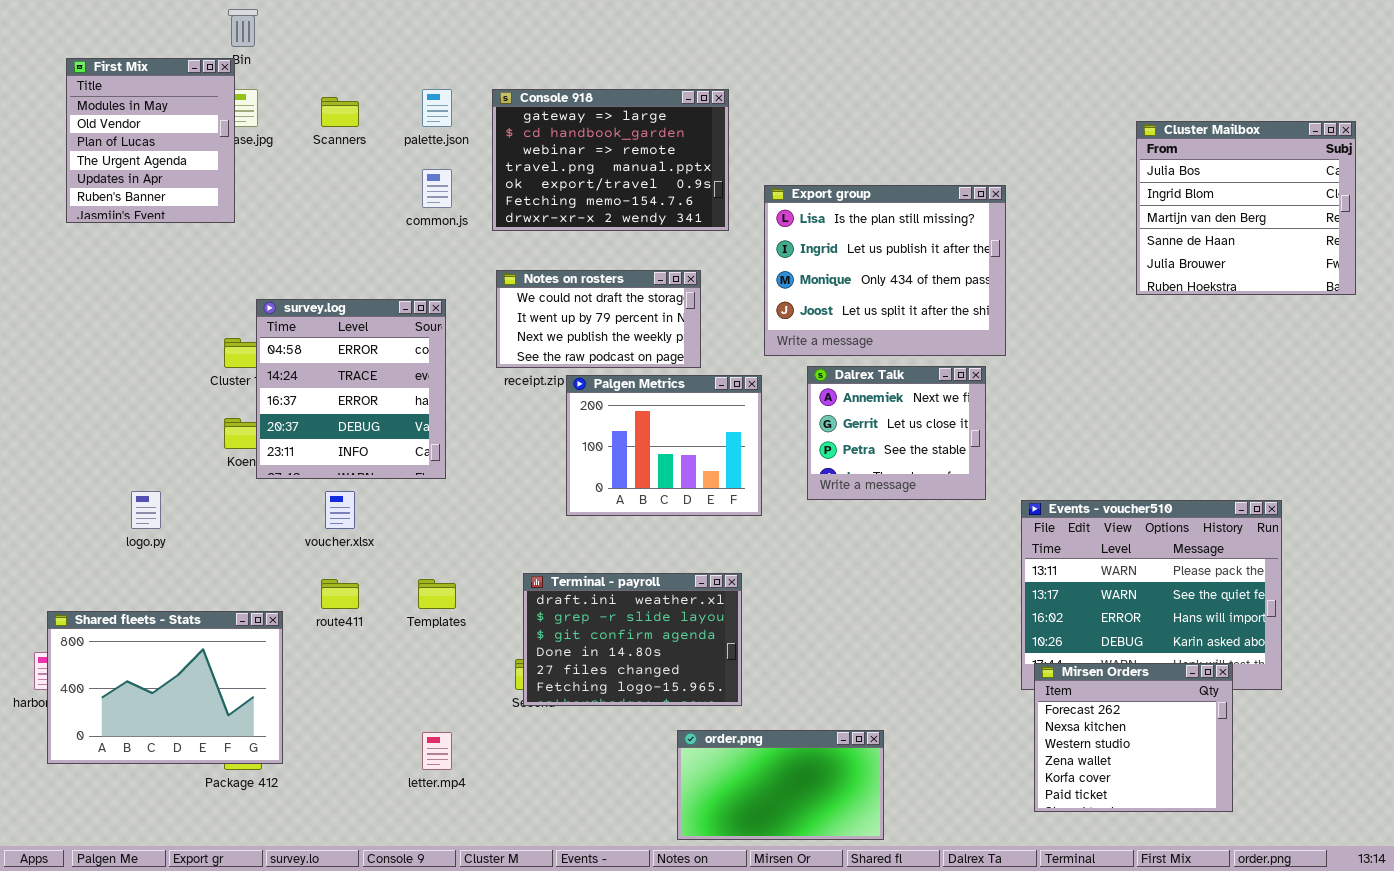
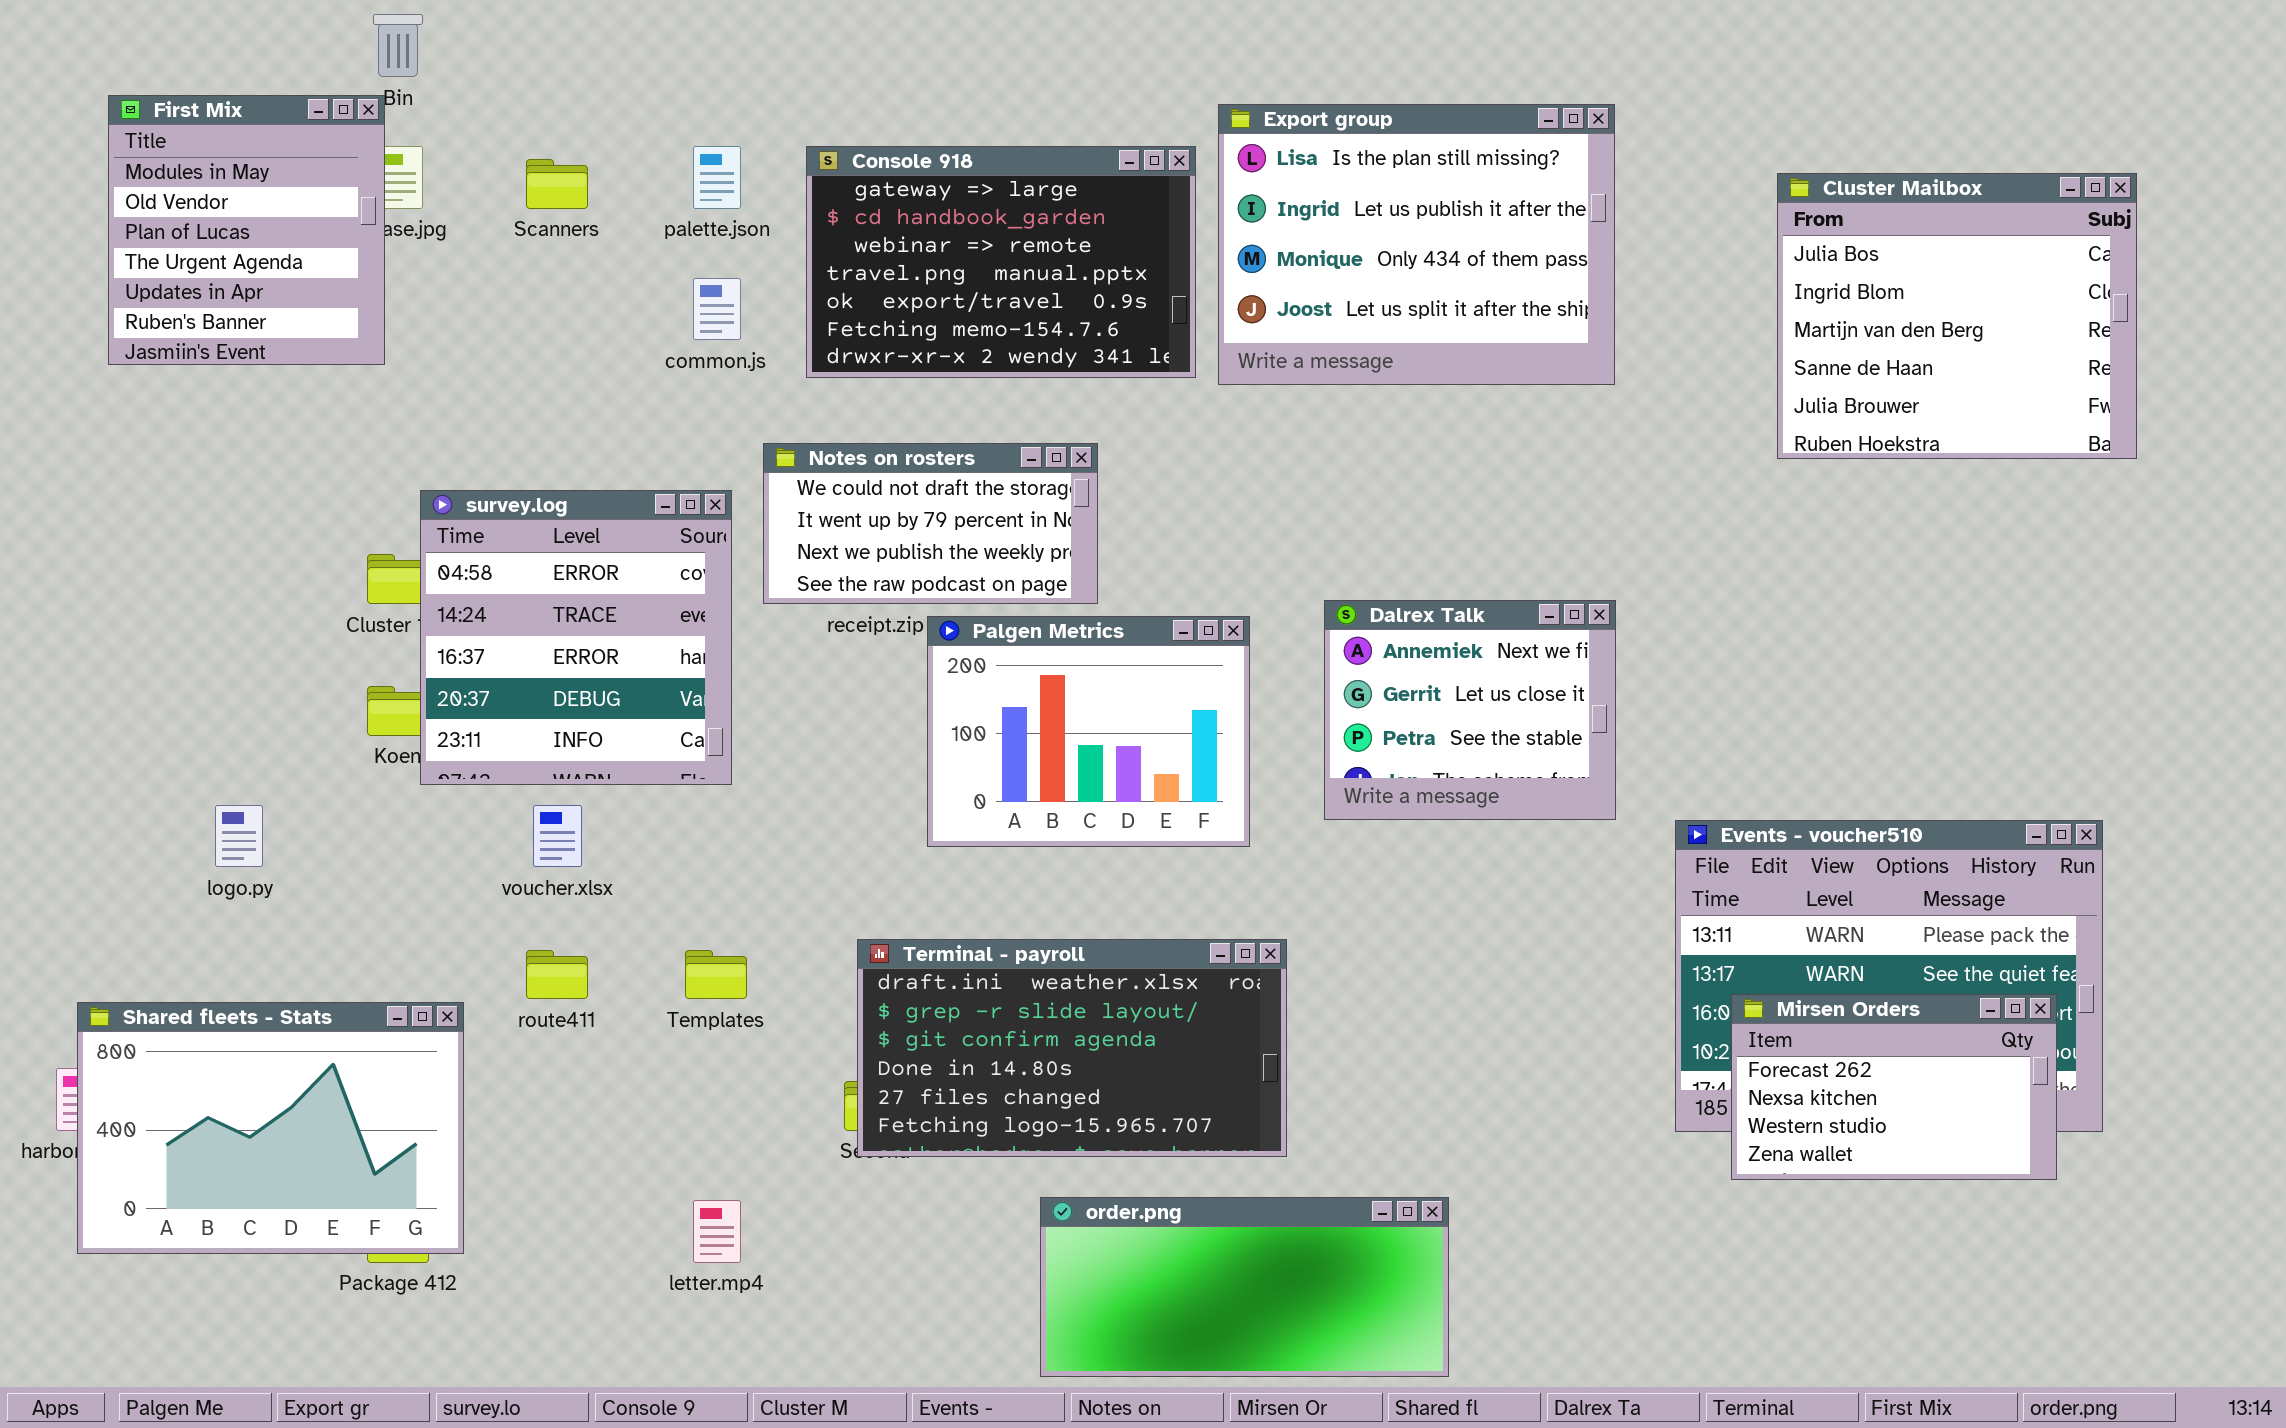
Cluster Mailbox: [1136,121,1356,295] -> [1777,173,2137,459], moved
Export group: [764,185,1006,356] -> [1218,104,1615,385], moved
Notes on rosters: [496,270,701,368] -> [763,443,1098,604], moved
Terminal - payroll: [523,573,742,706] -> [857,939,1287,1157], resized
Mirsen Orders: [1034,663,1233,812] -> [1731,994,2057,1180], moved, resized
order.png: [677,730,884,840] -> [1040,1197,1449,1377], resized

